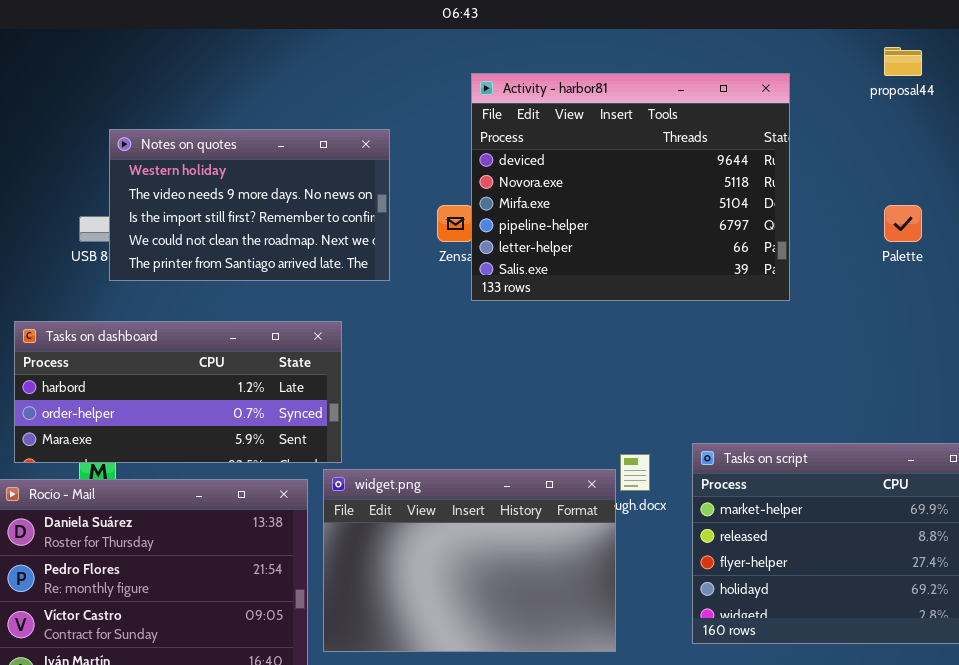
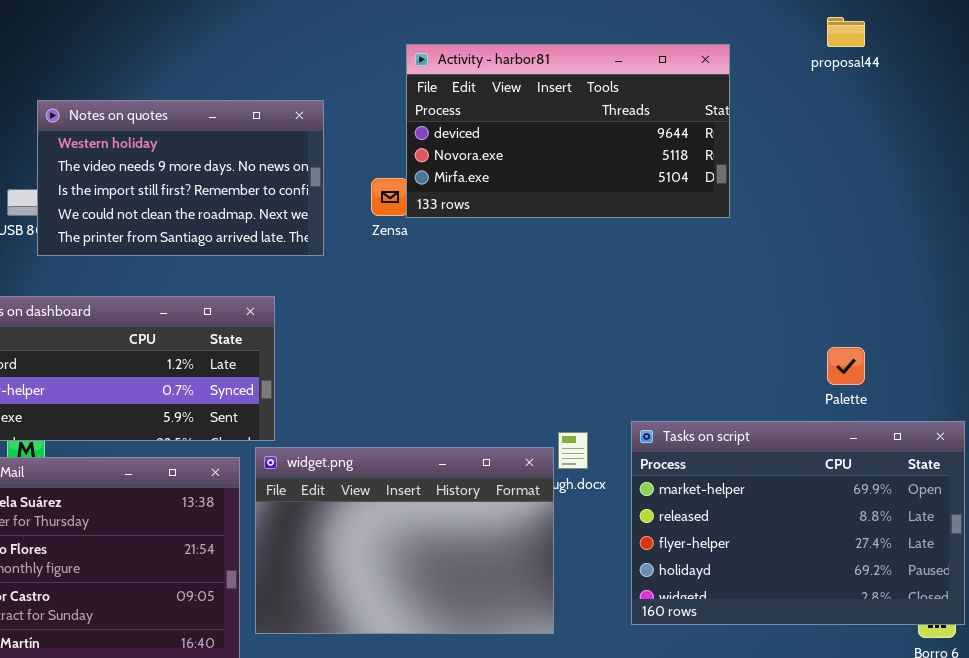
Activity - harbor81: [471,73,790,301] -> [406,44,730,218], resized
Palette: [884,205,922,242] -> [827,347,865,385], moved

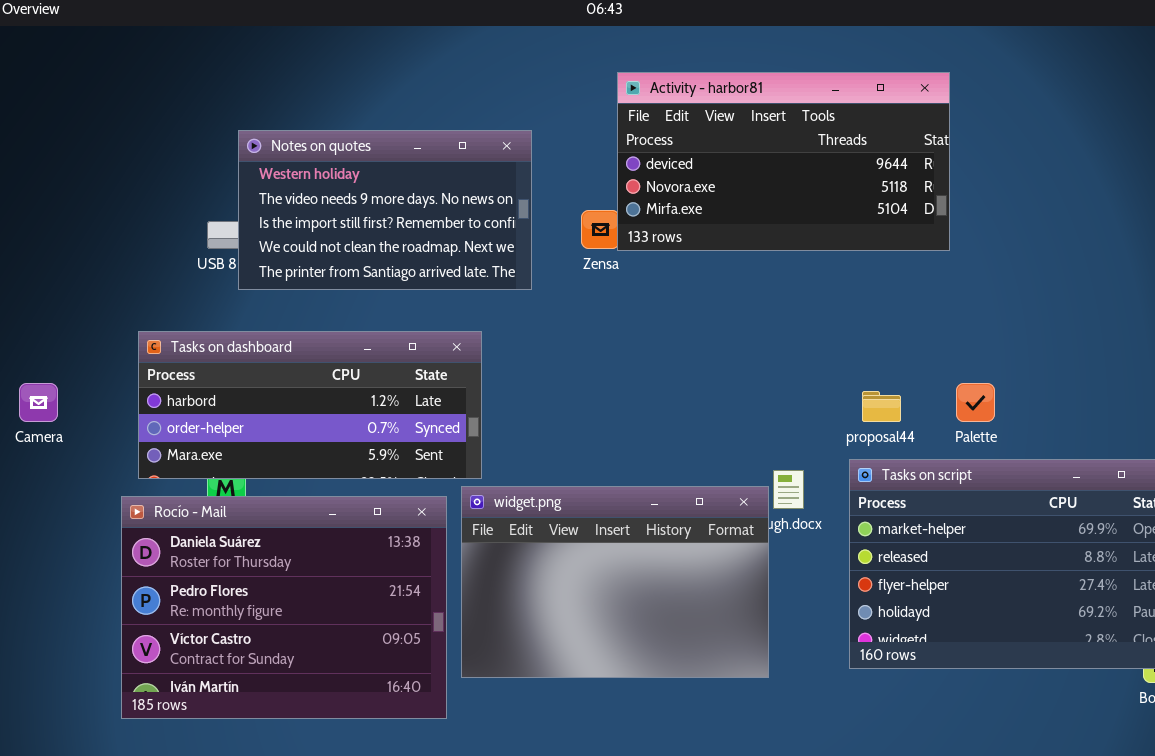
proposal44: [827,17,865,47] -> [862,391,901,422], moved
Palette: [827,347,865,385] -> [956,383,995,422], moved

